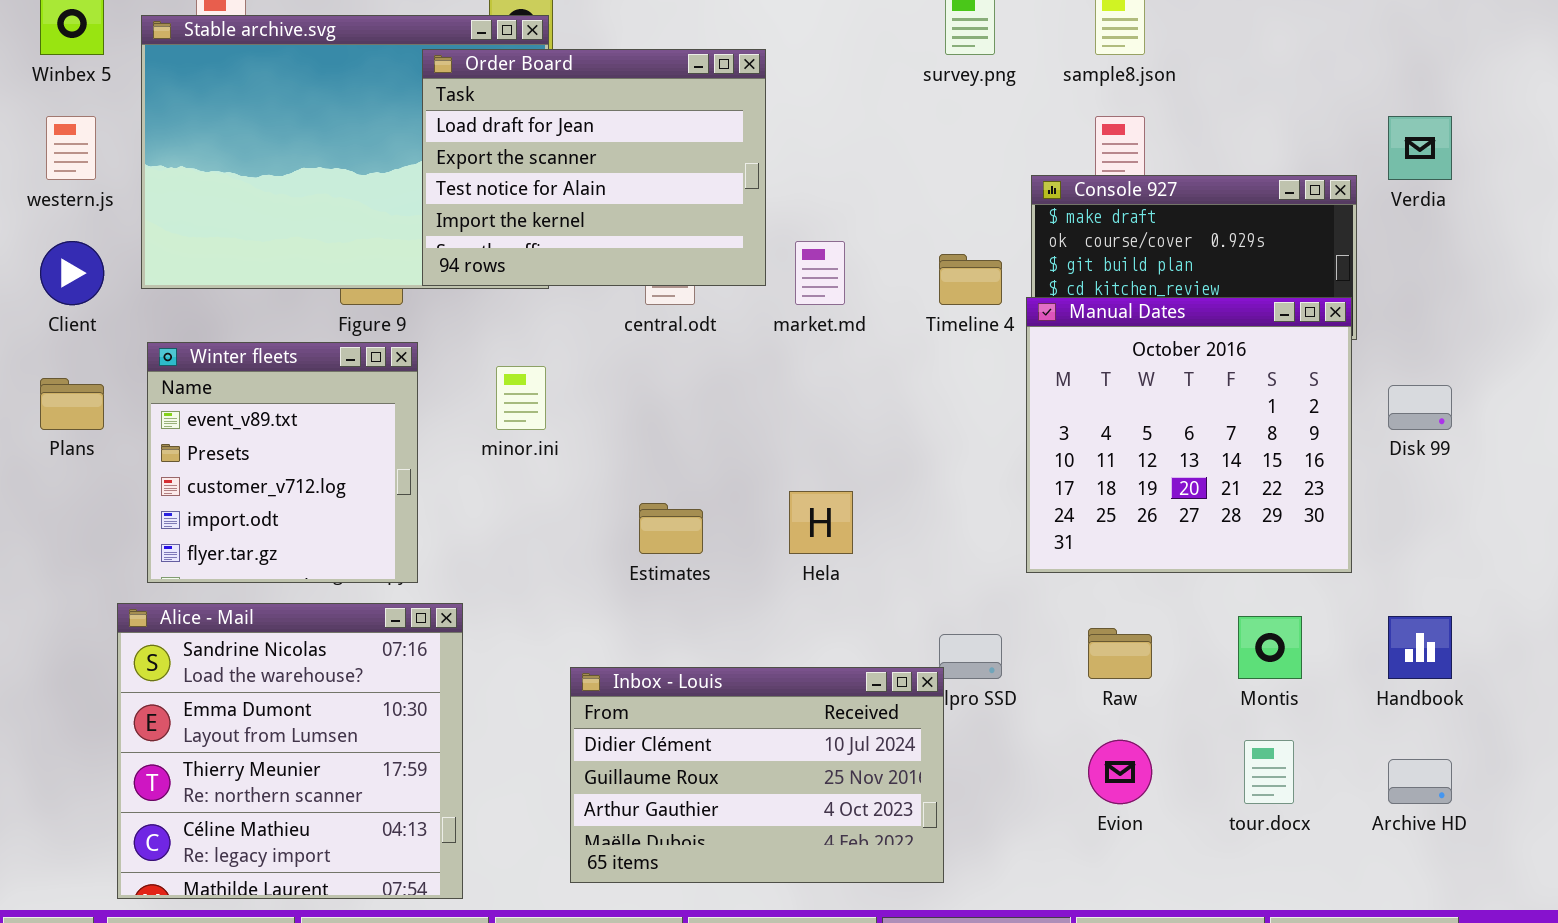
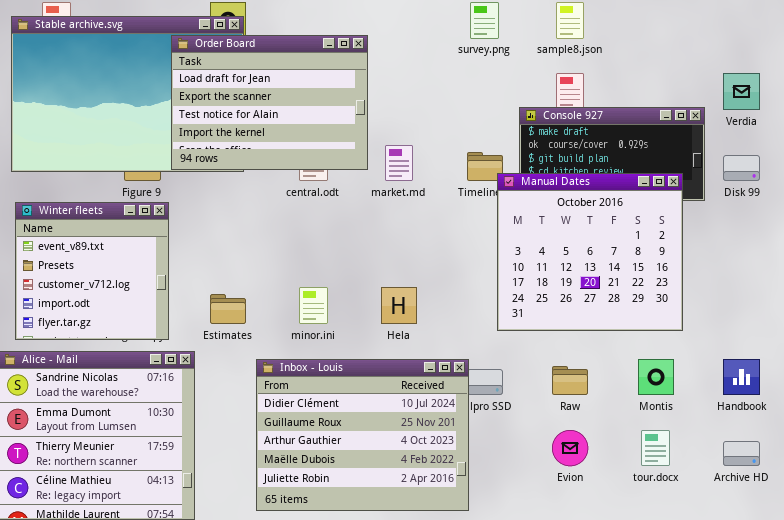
Manual Dates: [1026,297,1352,573] -> [497,173,683,331], moved
minor.ini: [496,366,546,430] -> [299,287,328,324], moved
Disk 99: [1388,385,1452,430] -> [723,155,760,181], moved
Estimates: [639,503,703,554] -> [210,294,246,324], moved
Inbox - Louis: [570,667,944,883] -> [256,359,469,511], resized

